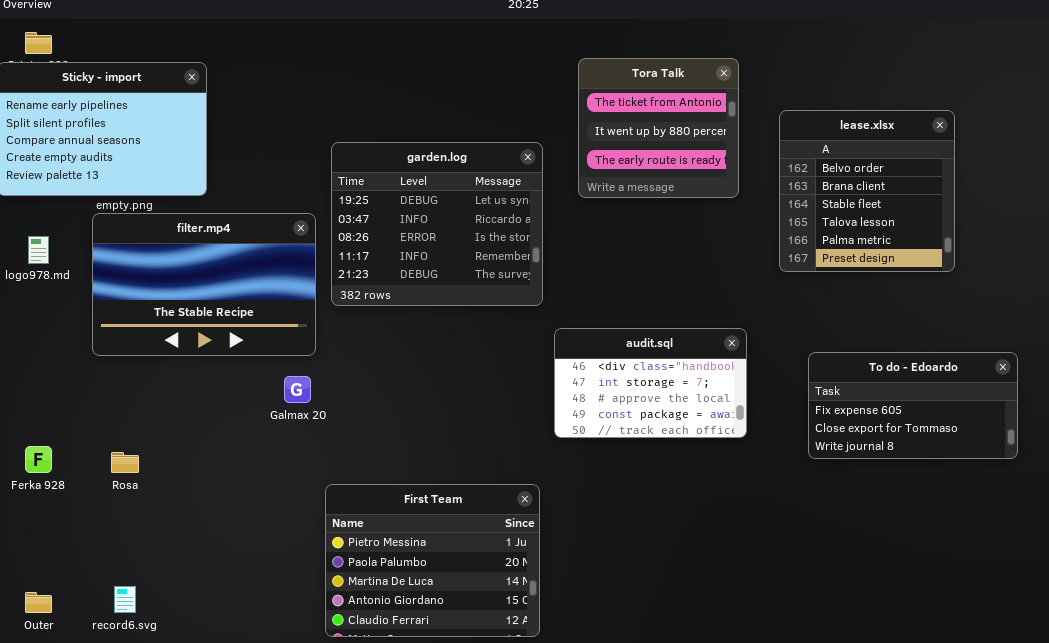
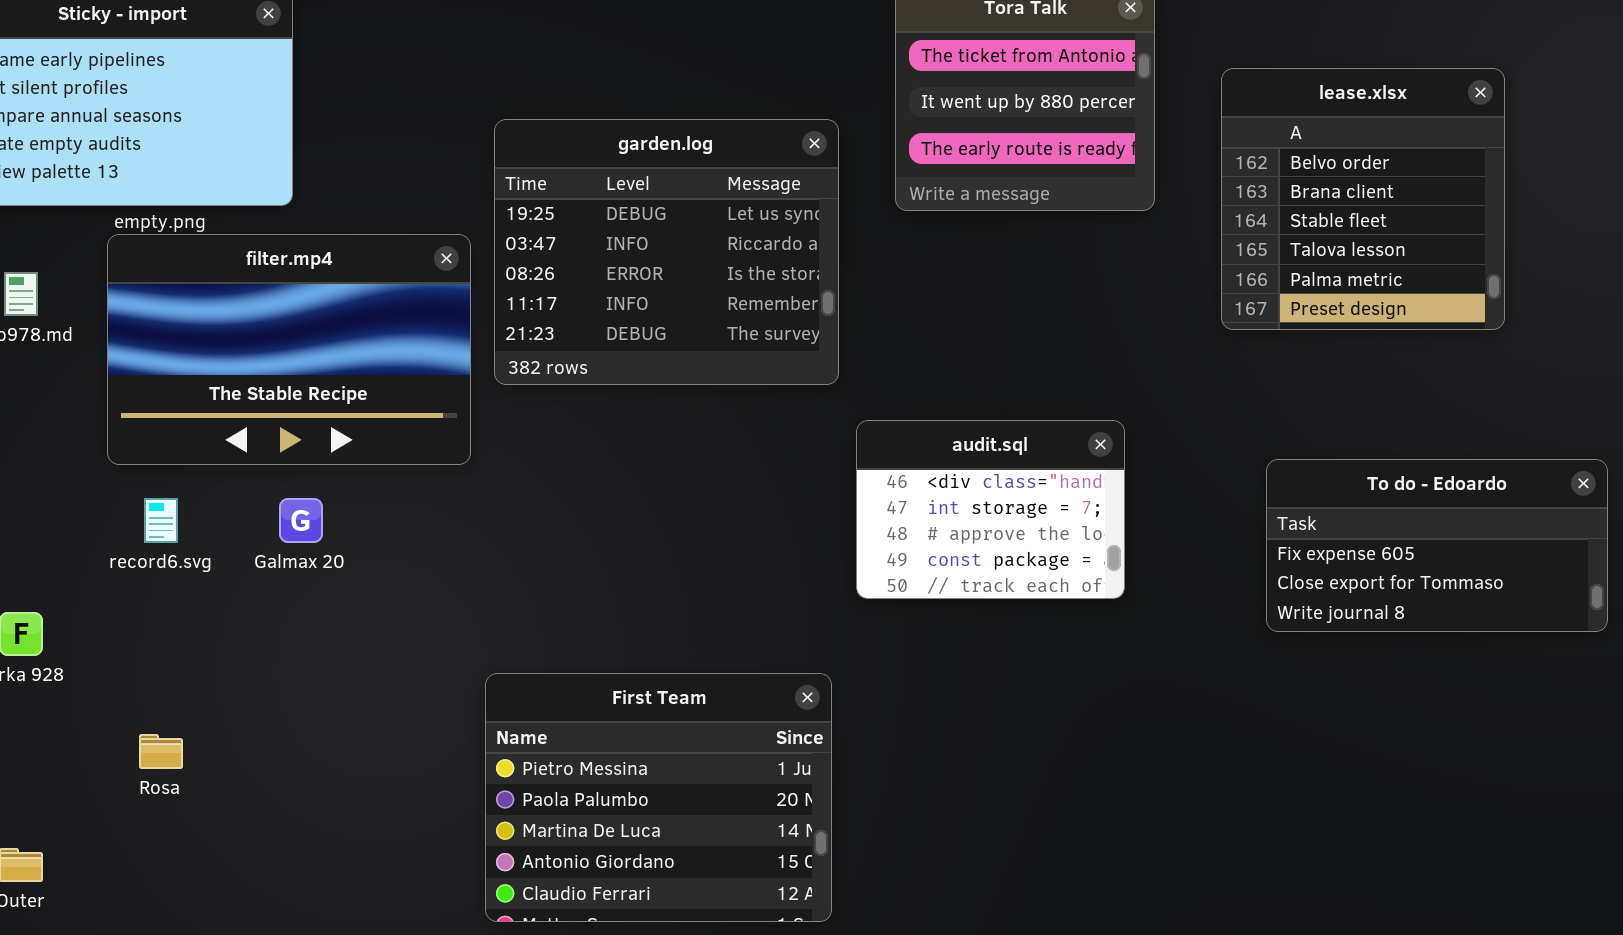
audit.sql: [554,328,747,438] -> [856,420,1125,599], resized
Galmax 20: [284,376,311,403] -> [279,498,323,543], moved
Rosa: [111,452,139,473] -> [139,734,183,769], moved
record6.svg: [114,586,136,613] -> [144,498,178,543], moved

